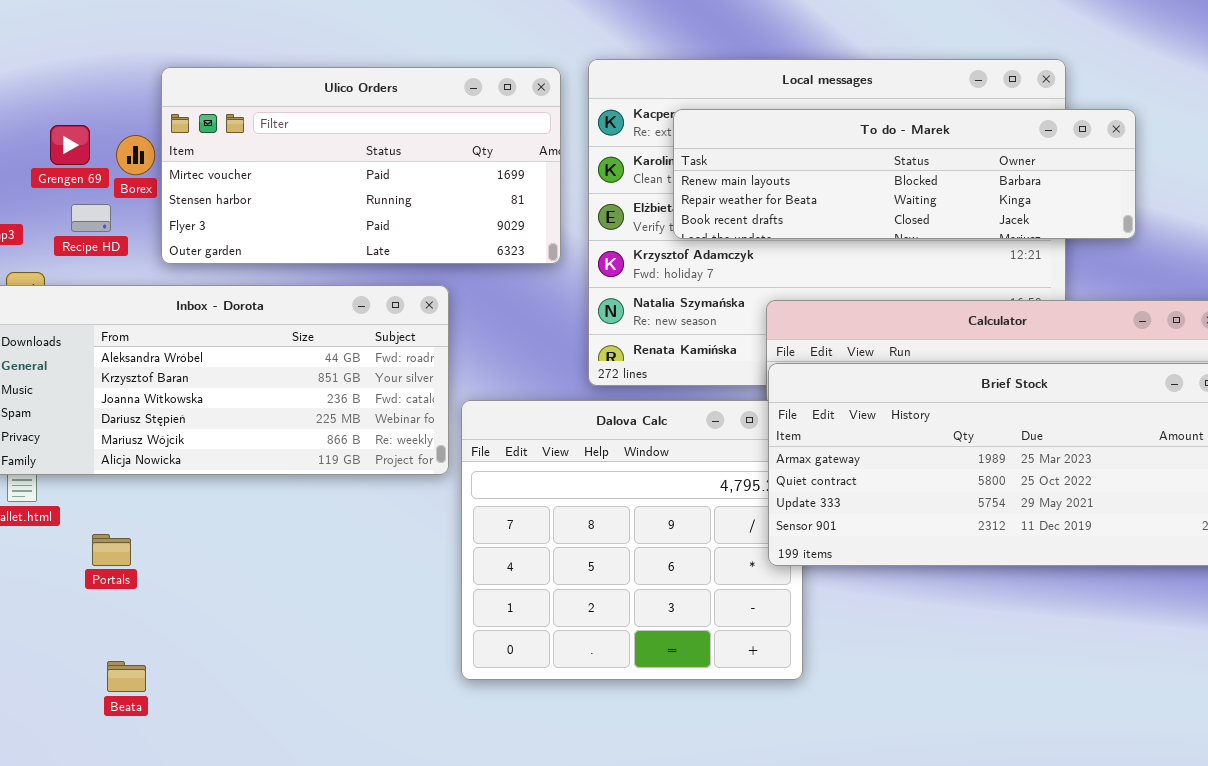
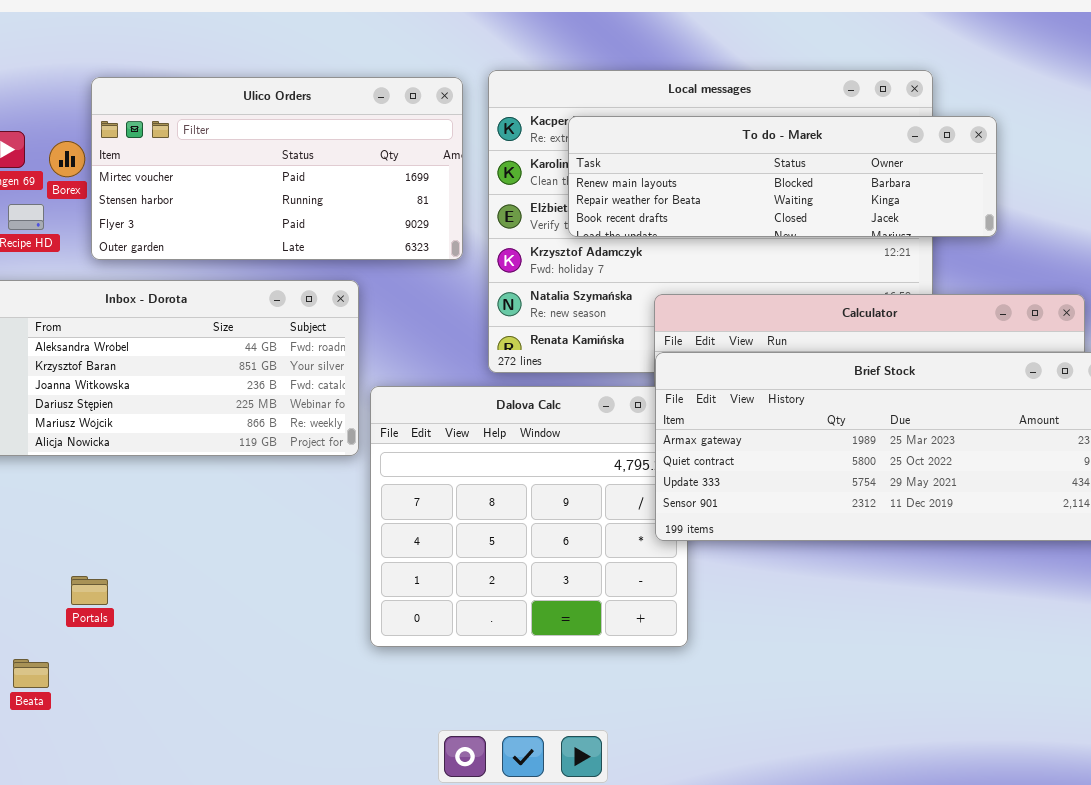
Portals: [92,534,131,566] -> [71,576,108,605], moved
Beata: [107,661,146,692] -> [13,659,49,688], moved

